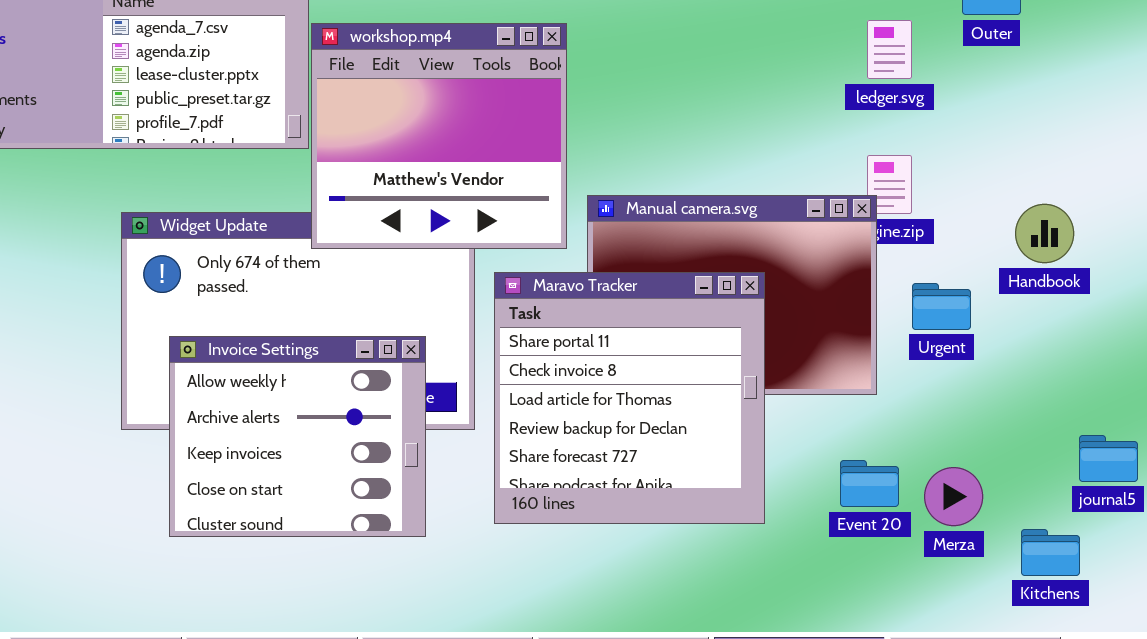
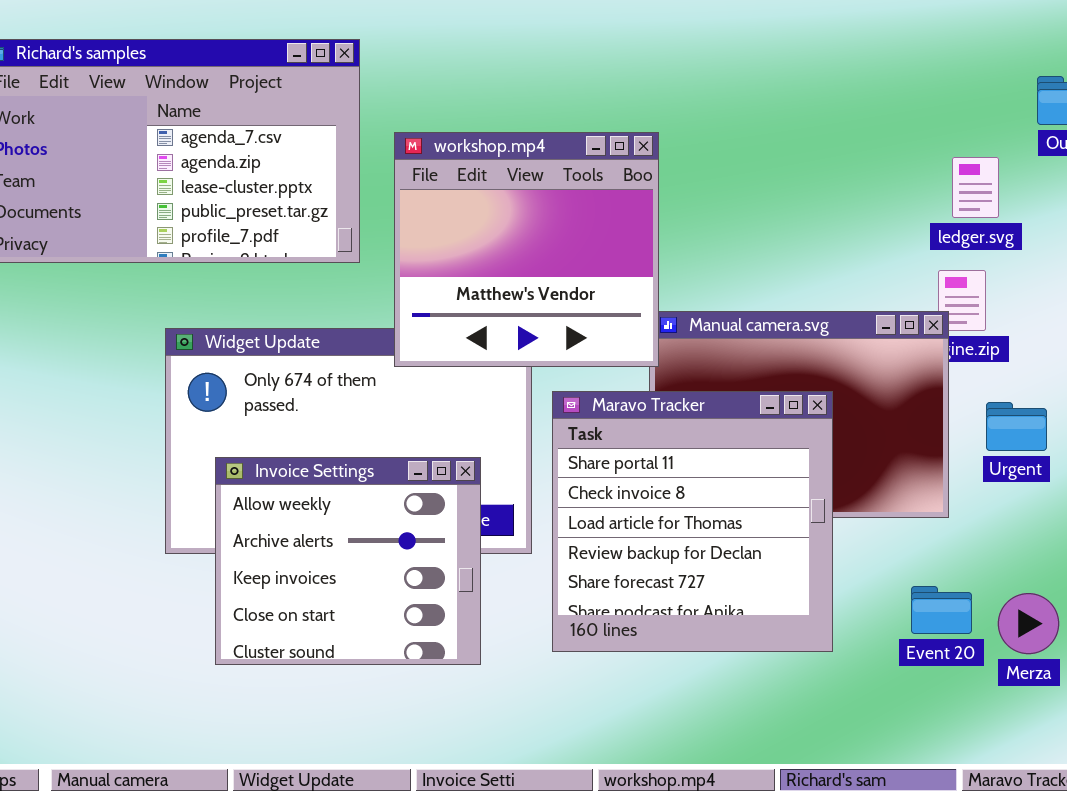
ledger.svg: [867,20,912,79] -> [952,157,999,218], moved
workshop.mp4: [311,23,567,249] -> [394,132,659,367], moved

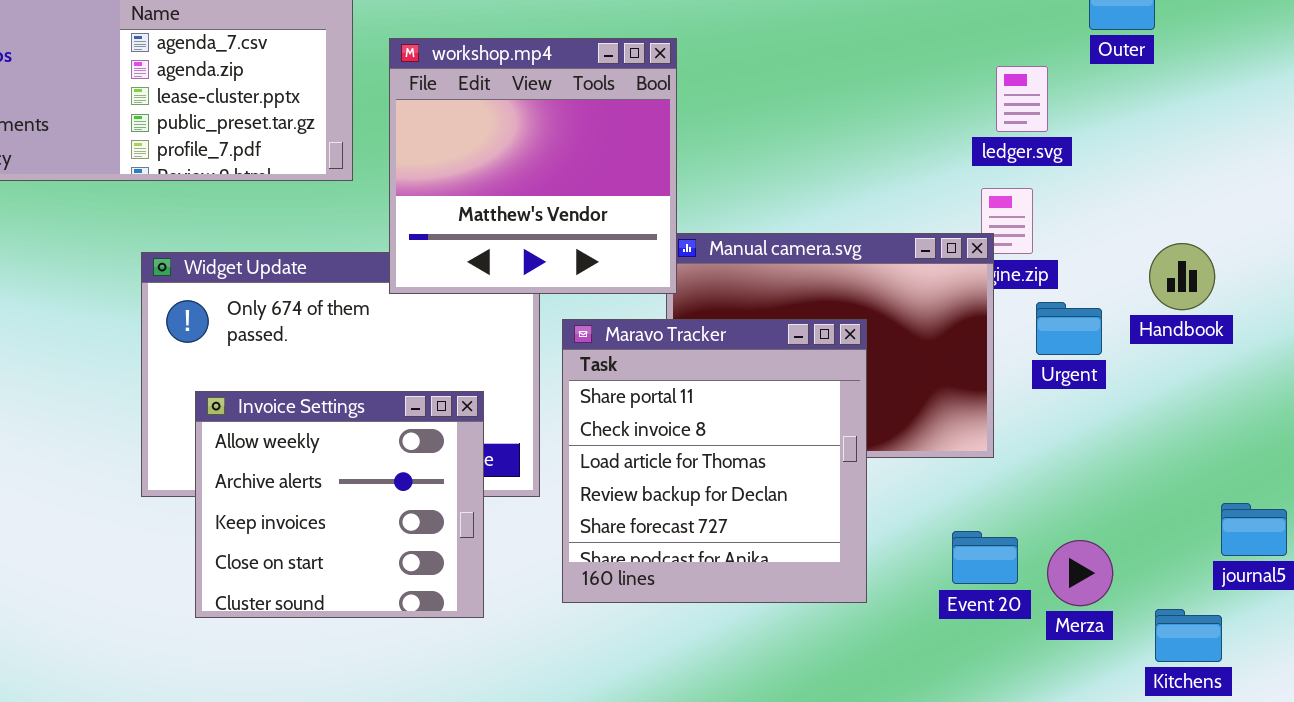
Urgent: [986,402,1047,451] -> [1036,302,1102,355], moved

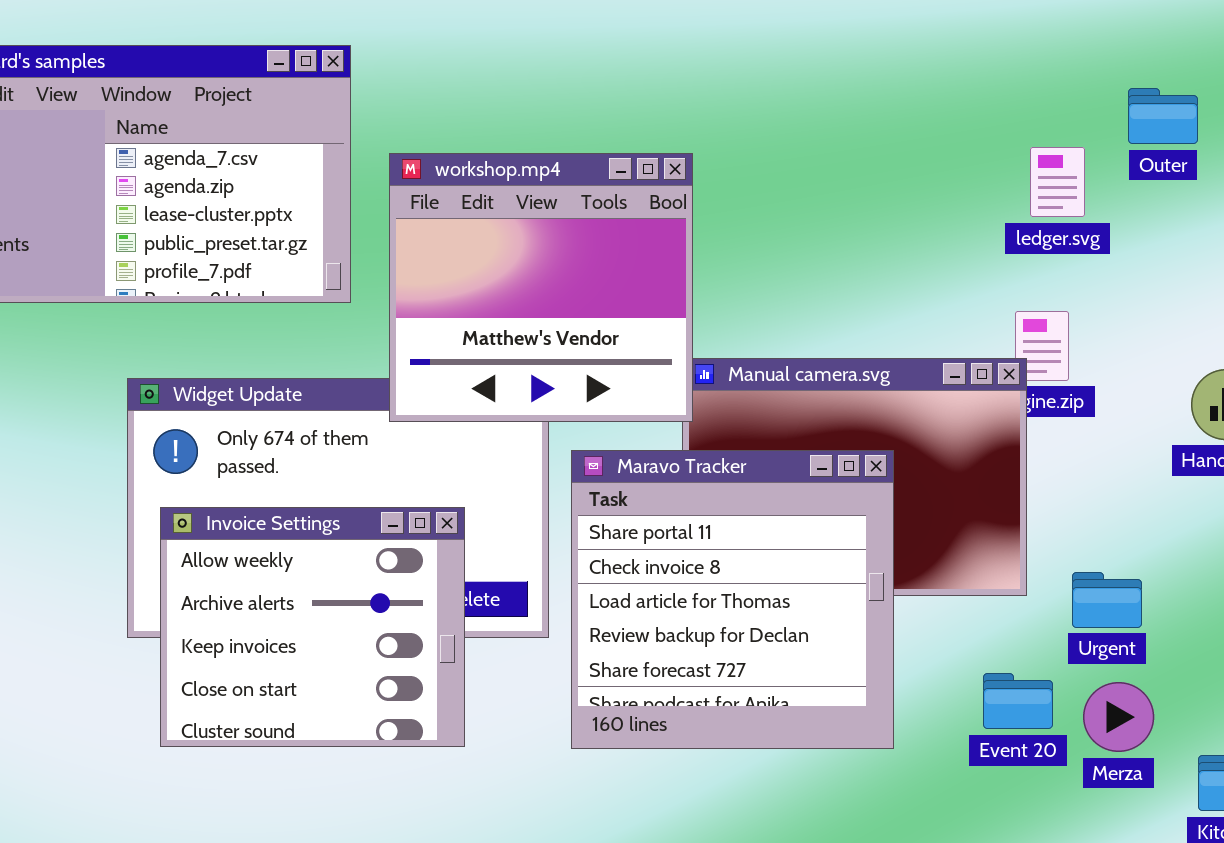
ledger.svg: [996,66,1048,132] -> [1030,147,1085,217], moved
Urgent: [1036,302,1102,355] -> [1072,572,1142,628], moved
Invoice Settings: [195,391,484,618] -> [160,507,465,747], moved

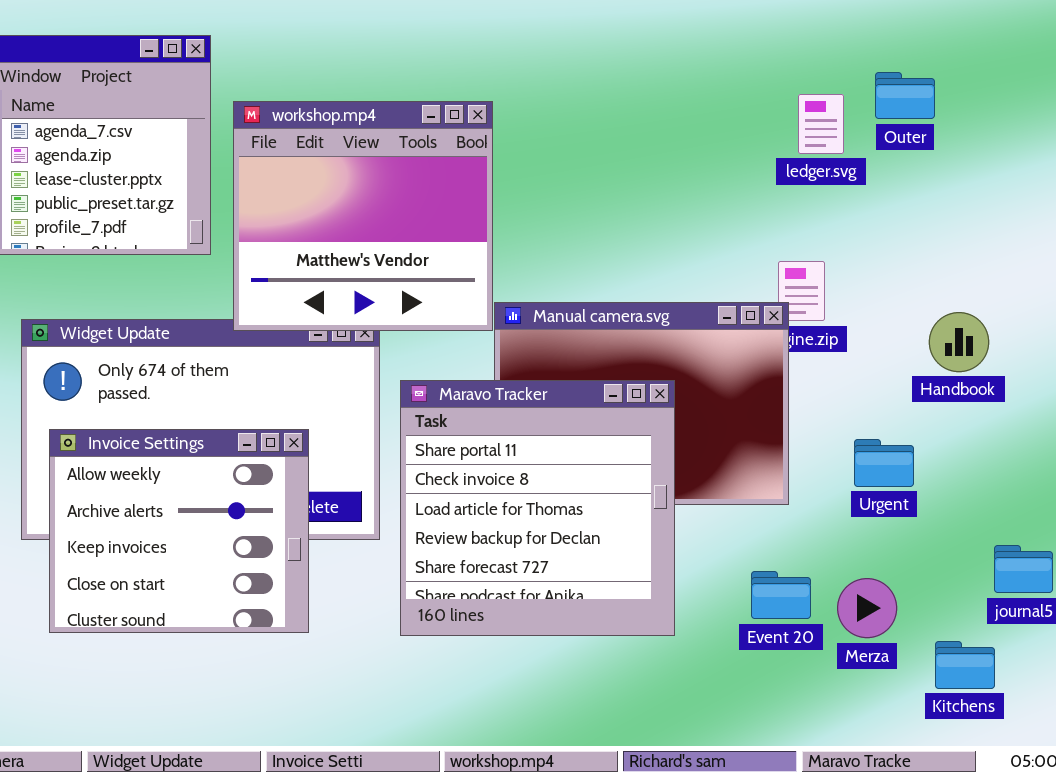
ledger.svg: [1030,147,1085,217] -> [798,94,844,154], moved
workshop.mp4: [389,153,693,422] -> [233,101,493,331], moved
Urgent: [1072,572,1142,628] -> [854,439,914,487], moved

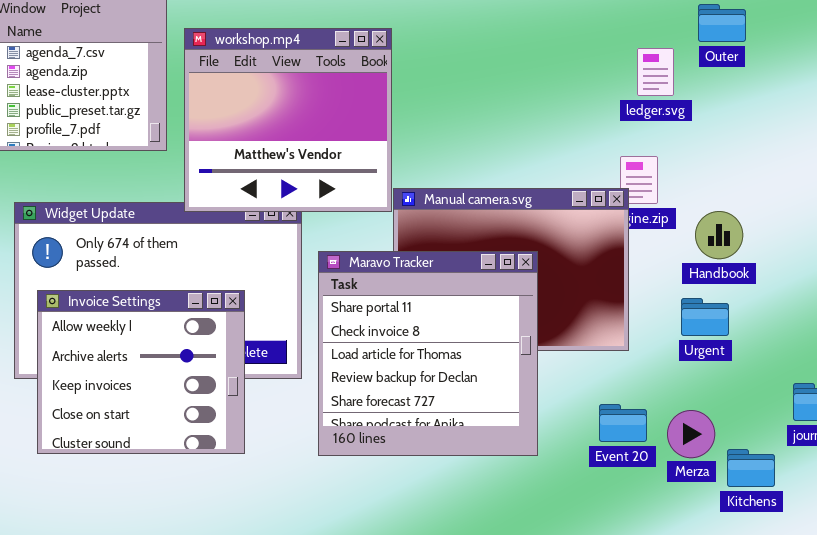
ledger.svg: [798,94,844,154] -> [637,48,674,96], moved
Handbook: [929,312,989,372] -> [695,211,743,259], moved
Kitchens: [935,641,995,689] -> [727,449,775,487], moved

